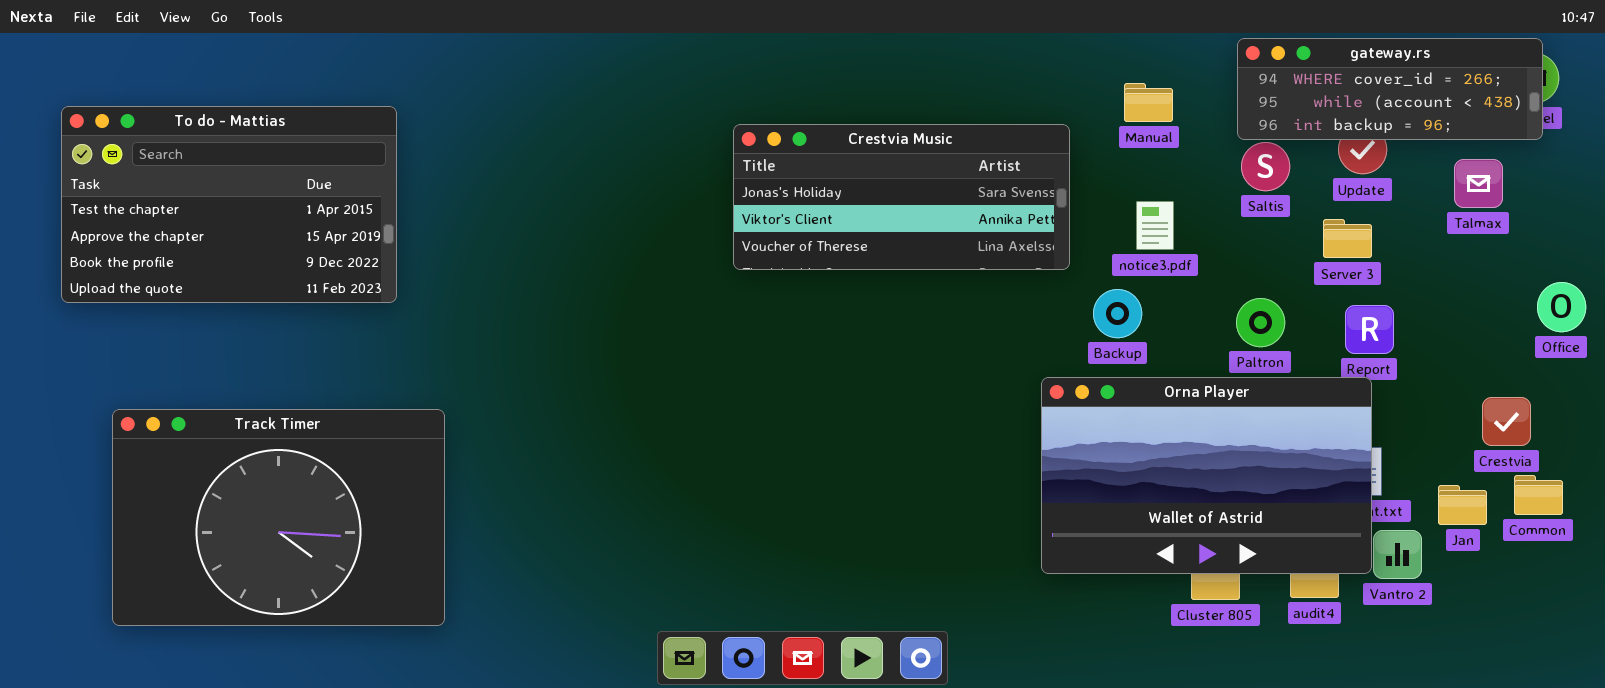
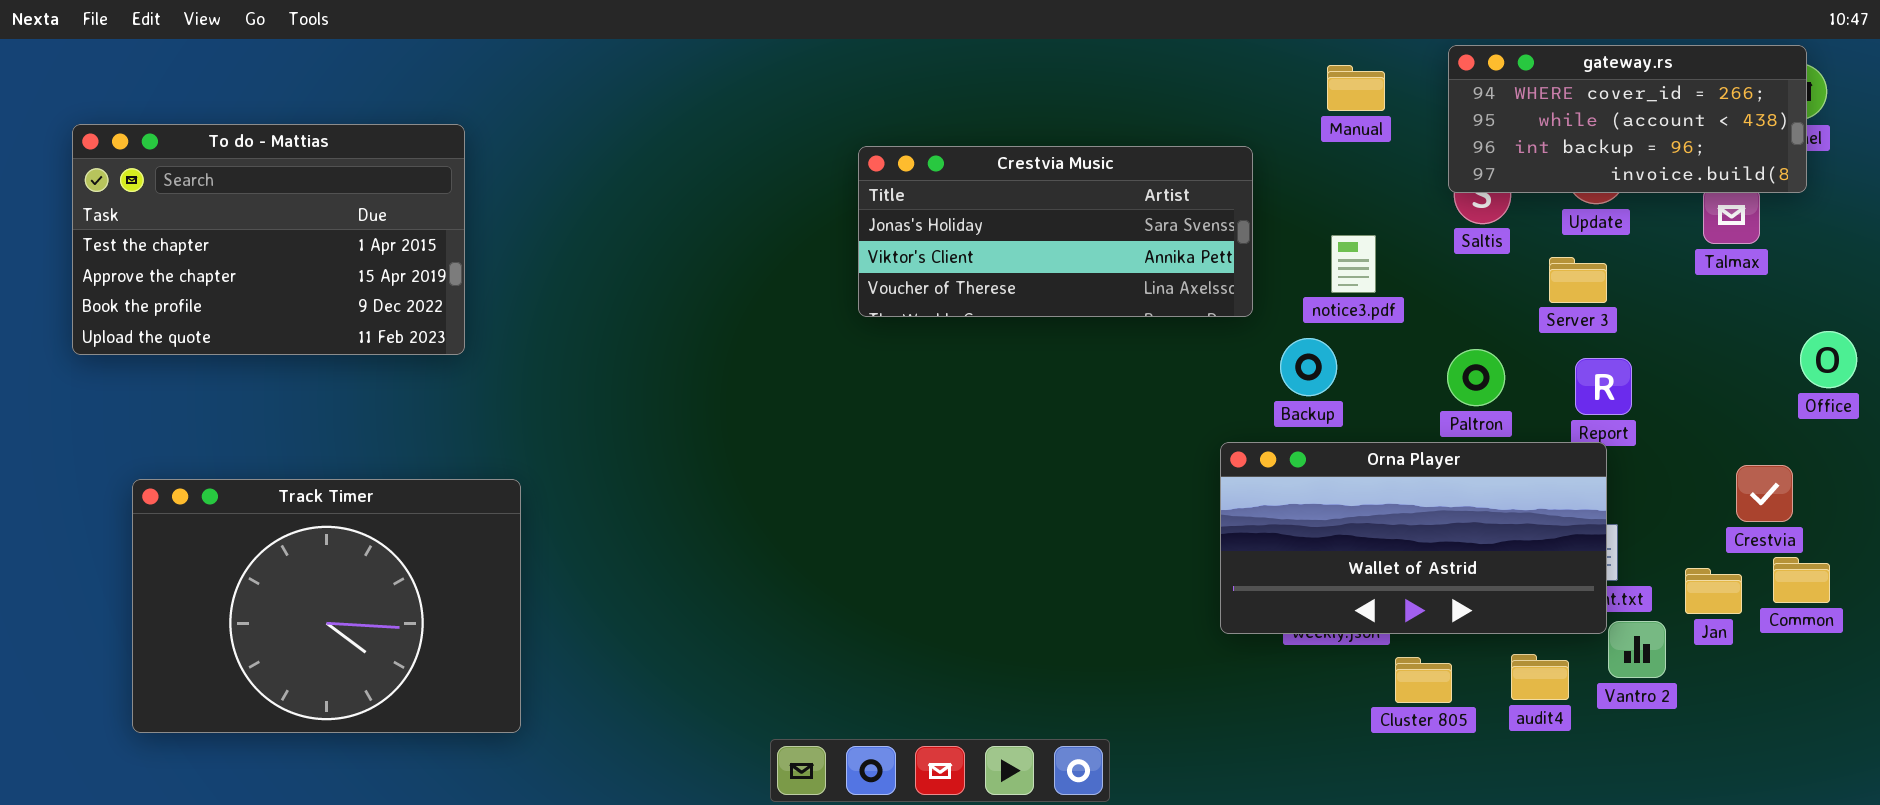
gateway.rs: [1237,38,1543,140] -> [1448,45,1807,193], resized
Manual: [1124,83,1173,122] -> [1327,65,1385,111], moved
Orna Player: [1041,377,1372,574] -> [1220,442,1607,634], resized

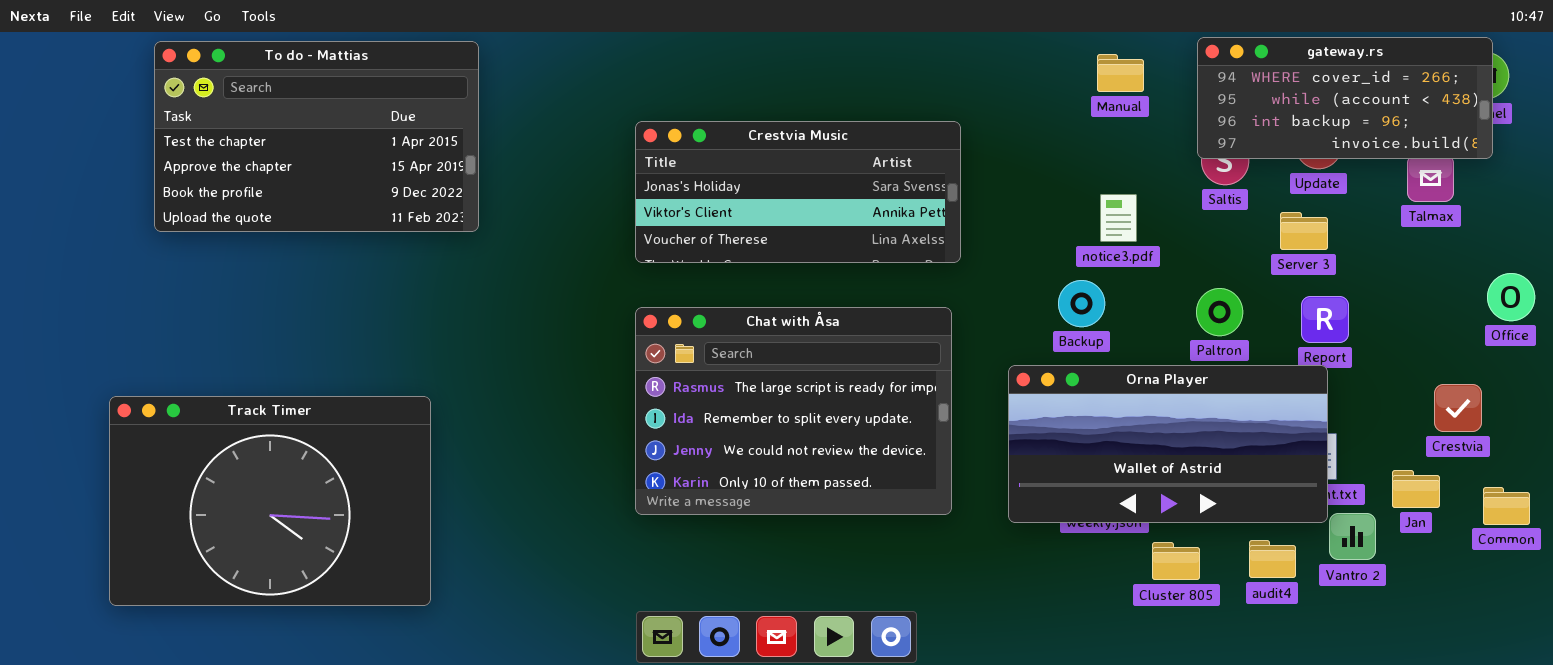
To do - Mattias: [72,124,465,355] -> [154,41,479,232], moved
Crestvia Music: [858,146,1253,317] -> [635,121,961,263], moved
Chat with Åsa: none -> [635,307,952,515], opened
Common: [1773,557,1830,603] -> [1483,487,1530,525], moved

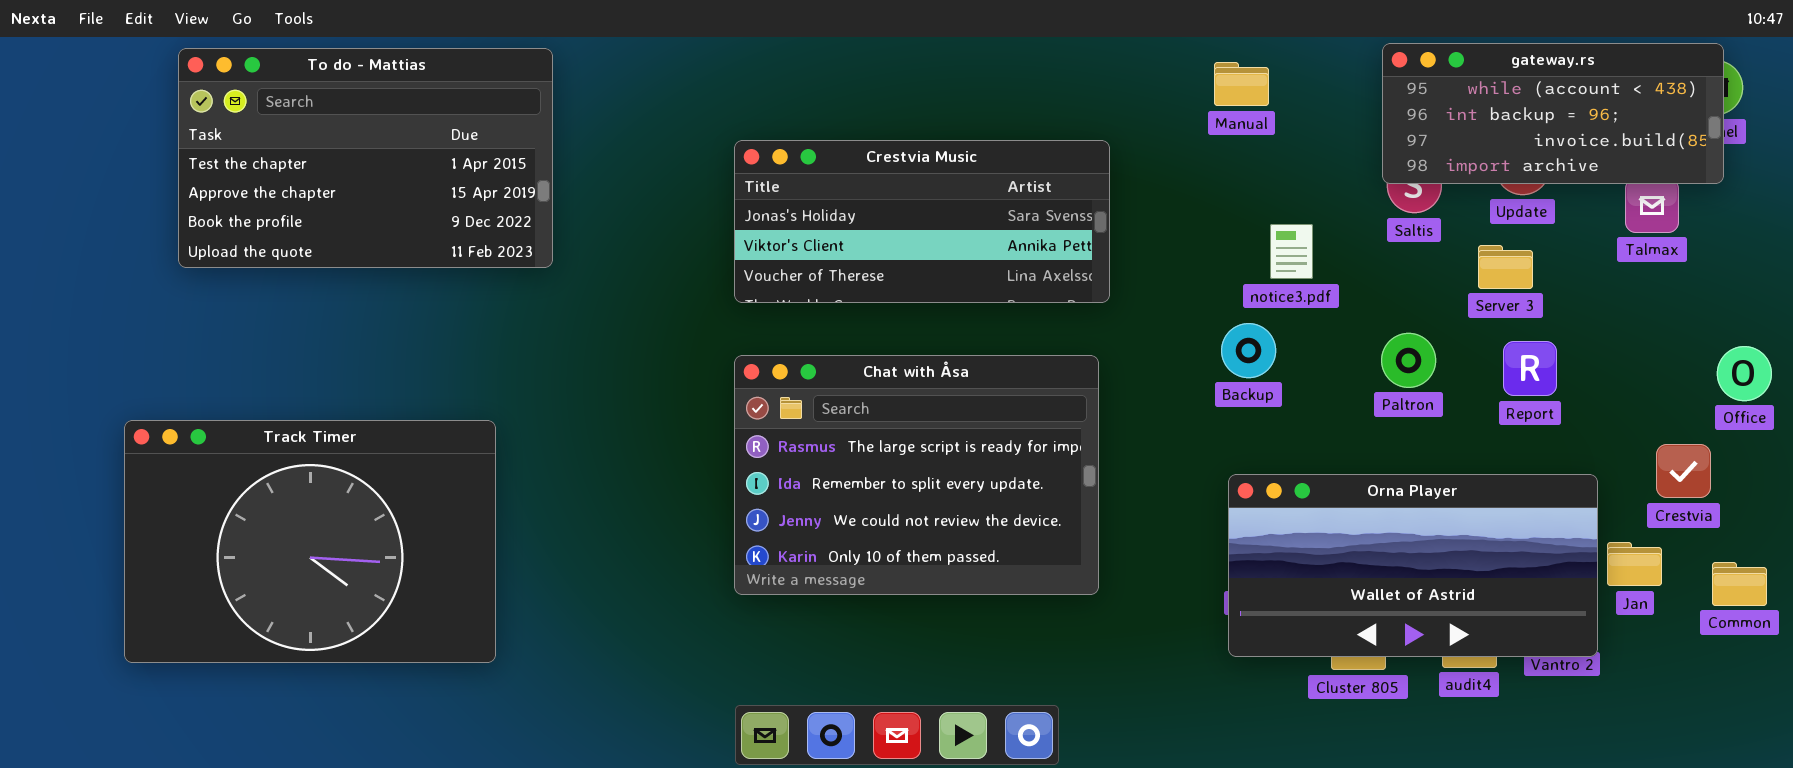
gateway.rs: [1197,37,1493,159] -> [1382,43,1724,184], scrolled down 1 row
Manual: [1097,54,1144,92] -> [1214,62,1269,106], moved
Office: [1487,273,1535,321] -> [1717,346,1772,401], moved
Orna Player: [1008,365,1328,523] -> [1228,474,1598,657], moved
Track Timer: [109,396,431,606] -> [124,420,496,663], moved

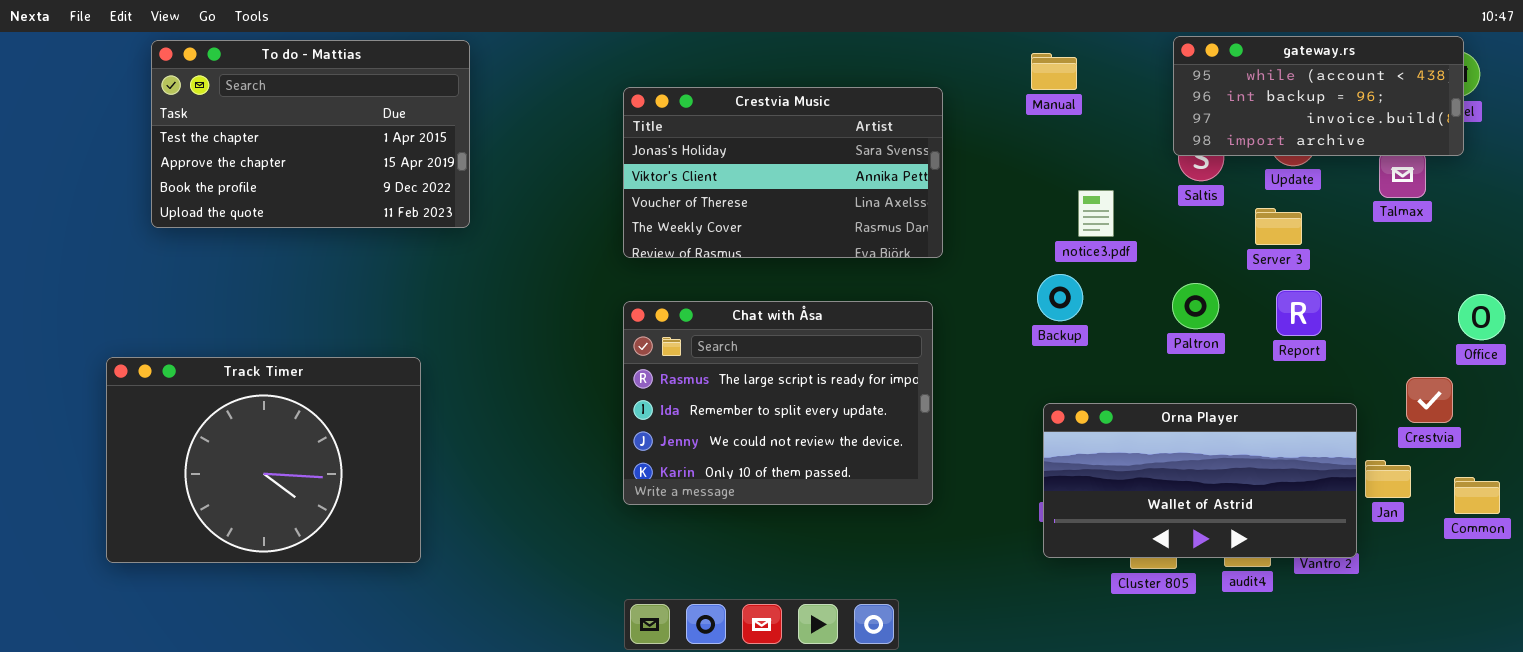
Crestvia Music: [734,140,1110,303] -> [623,87,943,258], resized

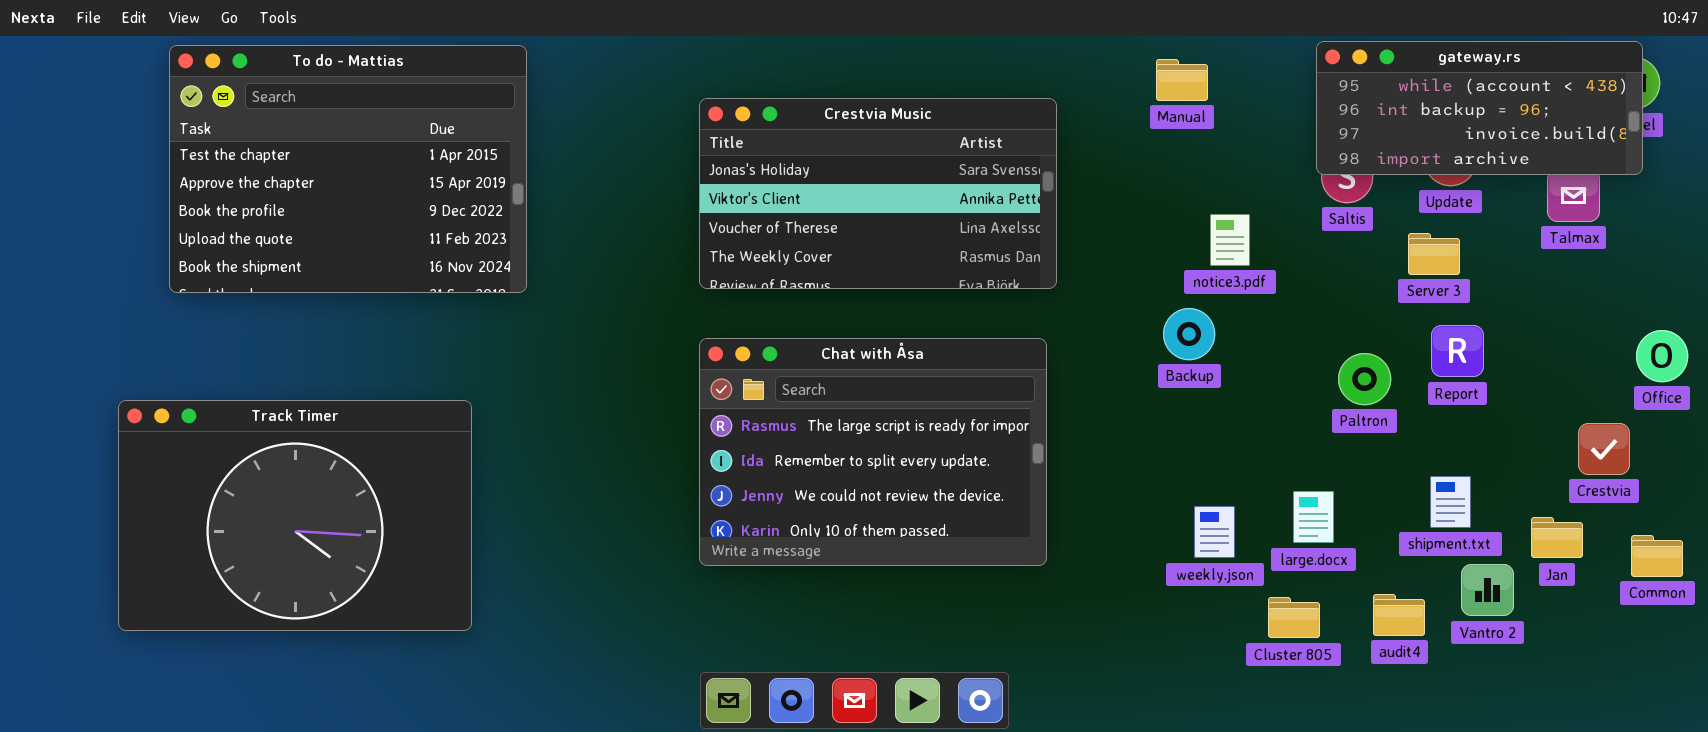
To do - Mattias: [151,40,470,228] -> [169,45,527,293], resized
Paltron: [1172,283,1219,329] -> [1338,353,1391,405], moved
Orna Player: [1043,403,1357,558] -> none, closed

